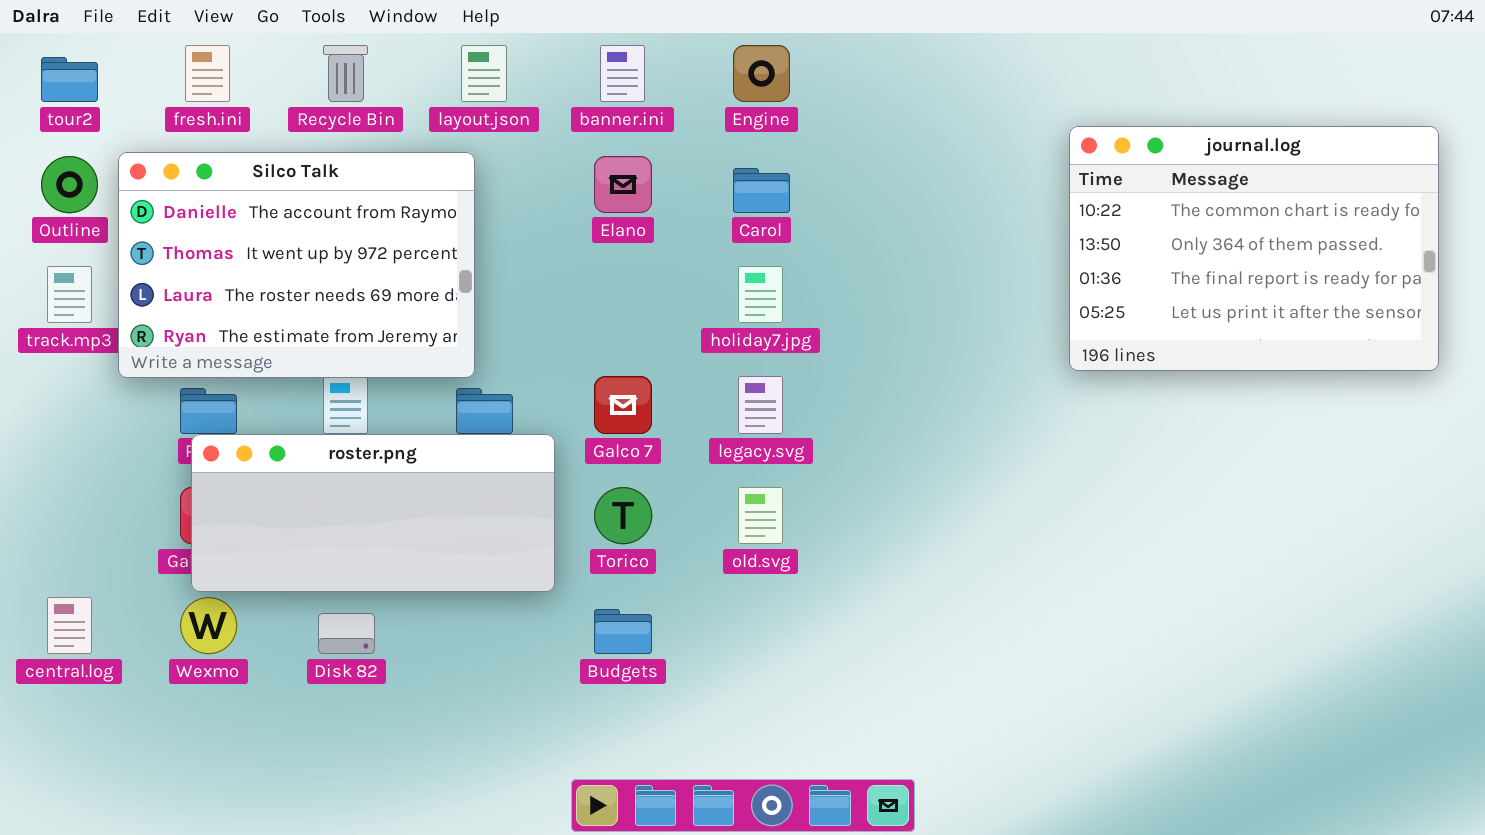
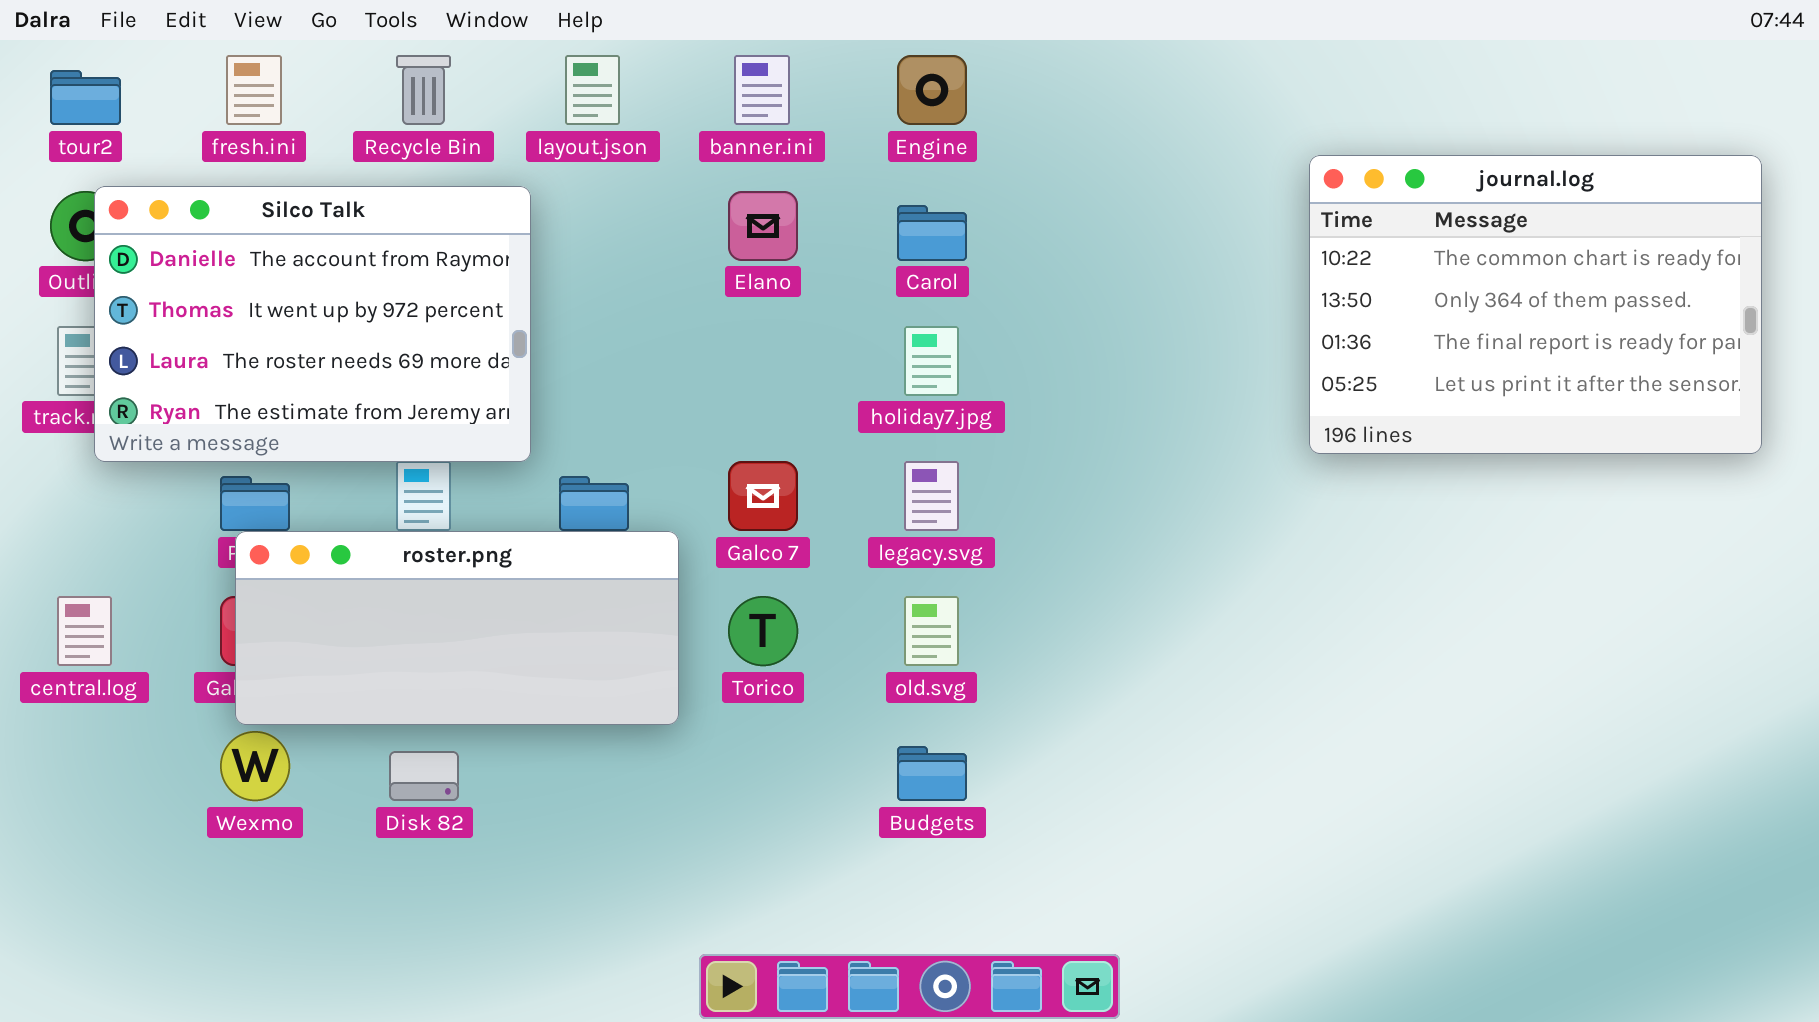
Silco Talk: [118,152,475,378] -> [94,186,531,462], moved
central.log: [47,597,92,654] -> [57,596,112,666], moved
Budgets: [594,609,652,654] -> [897,746,967,801], moved

